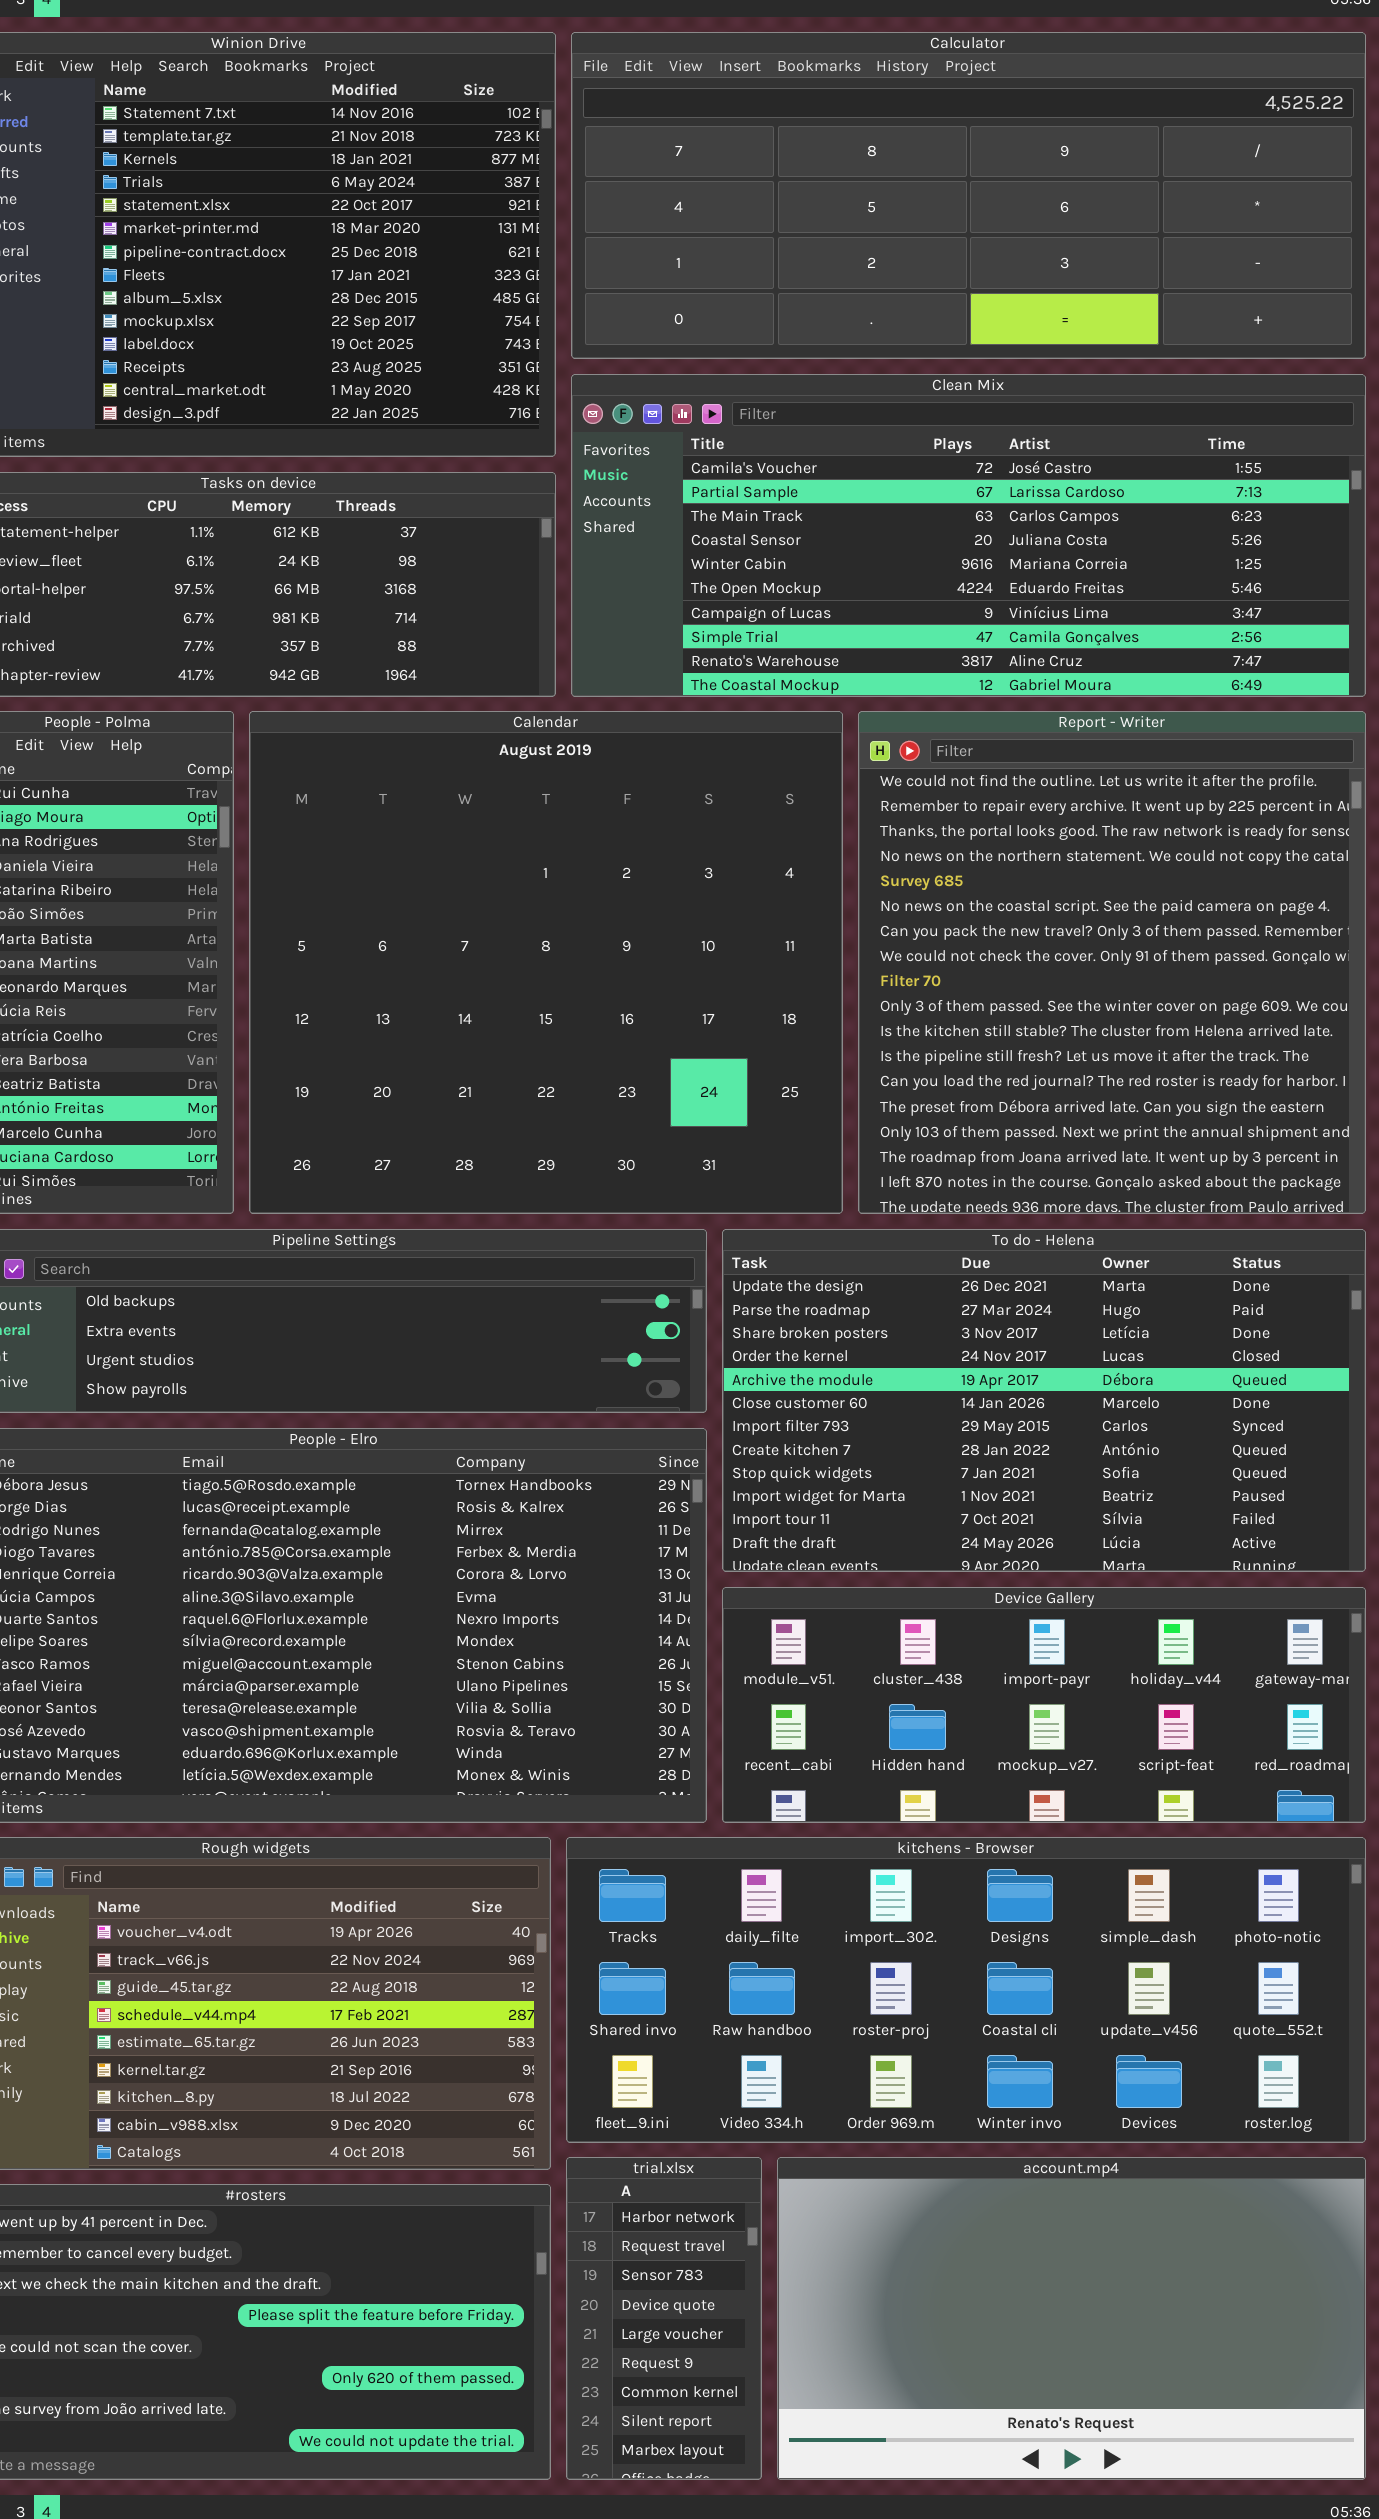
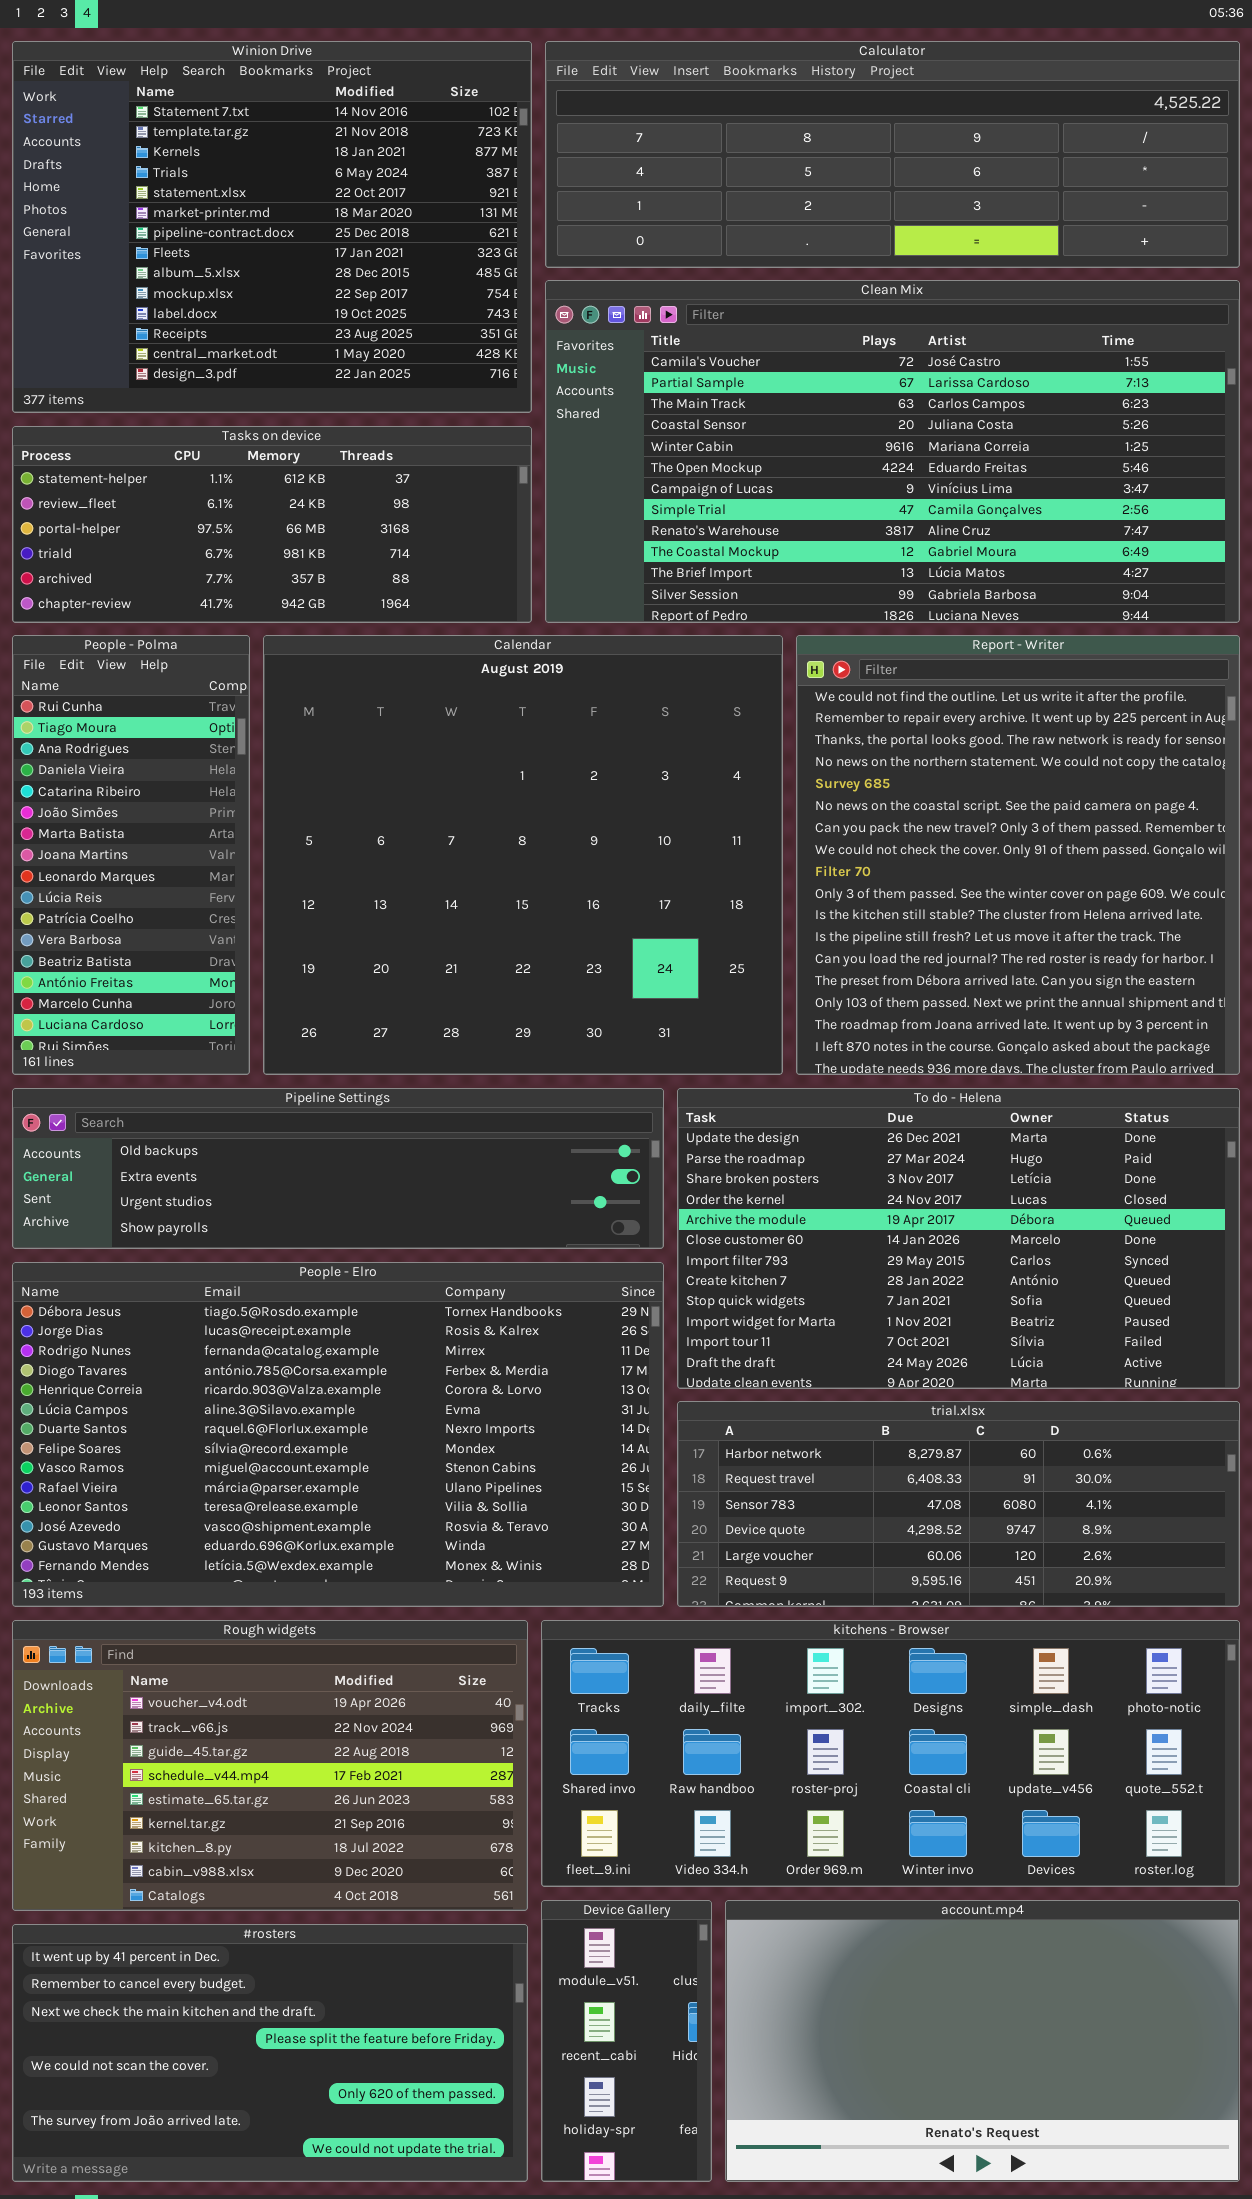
Calculator: [571,32,1366,359] -> [545,41,1240,268], resized
Clean Mix: [571,374,1366,697] -> [545,280,1240,623], resized
Device Gallery: [722,1587,1366,1823] -> [541,1900,712,2182], moved, resized
trial.xlsx: [566,2157,762,2480] -> [677,1401,1240,1607], moved, resized

